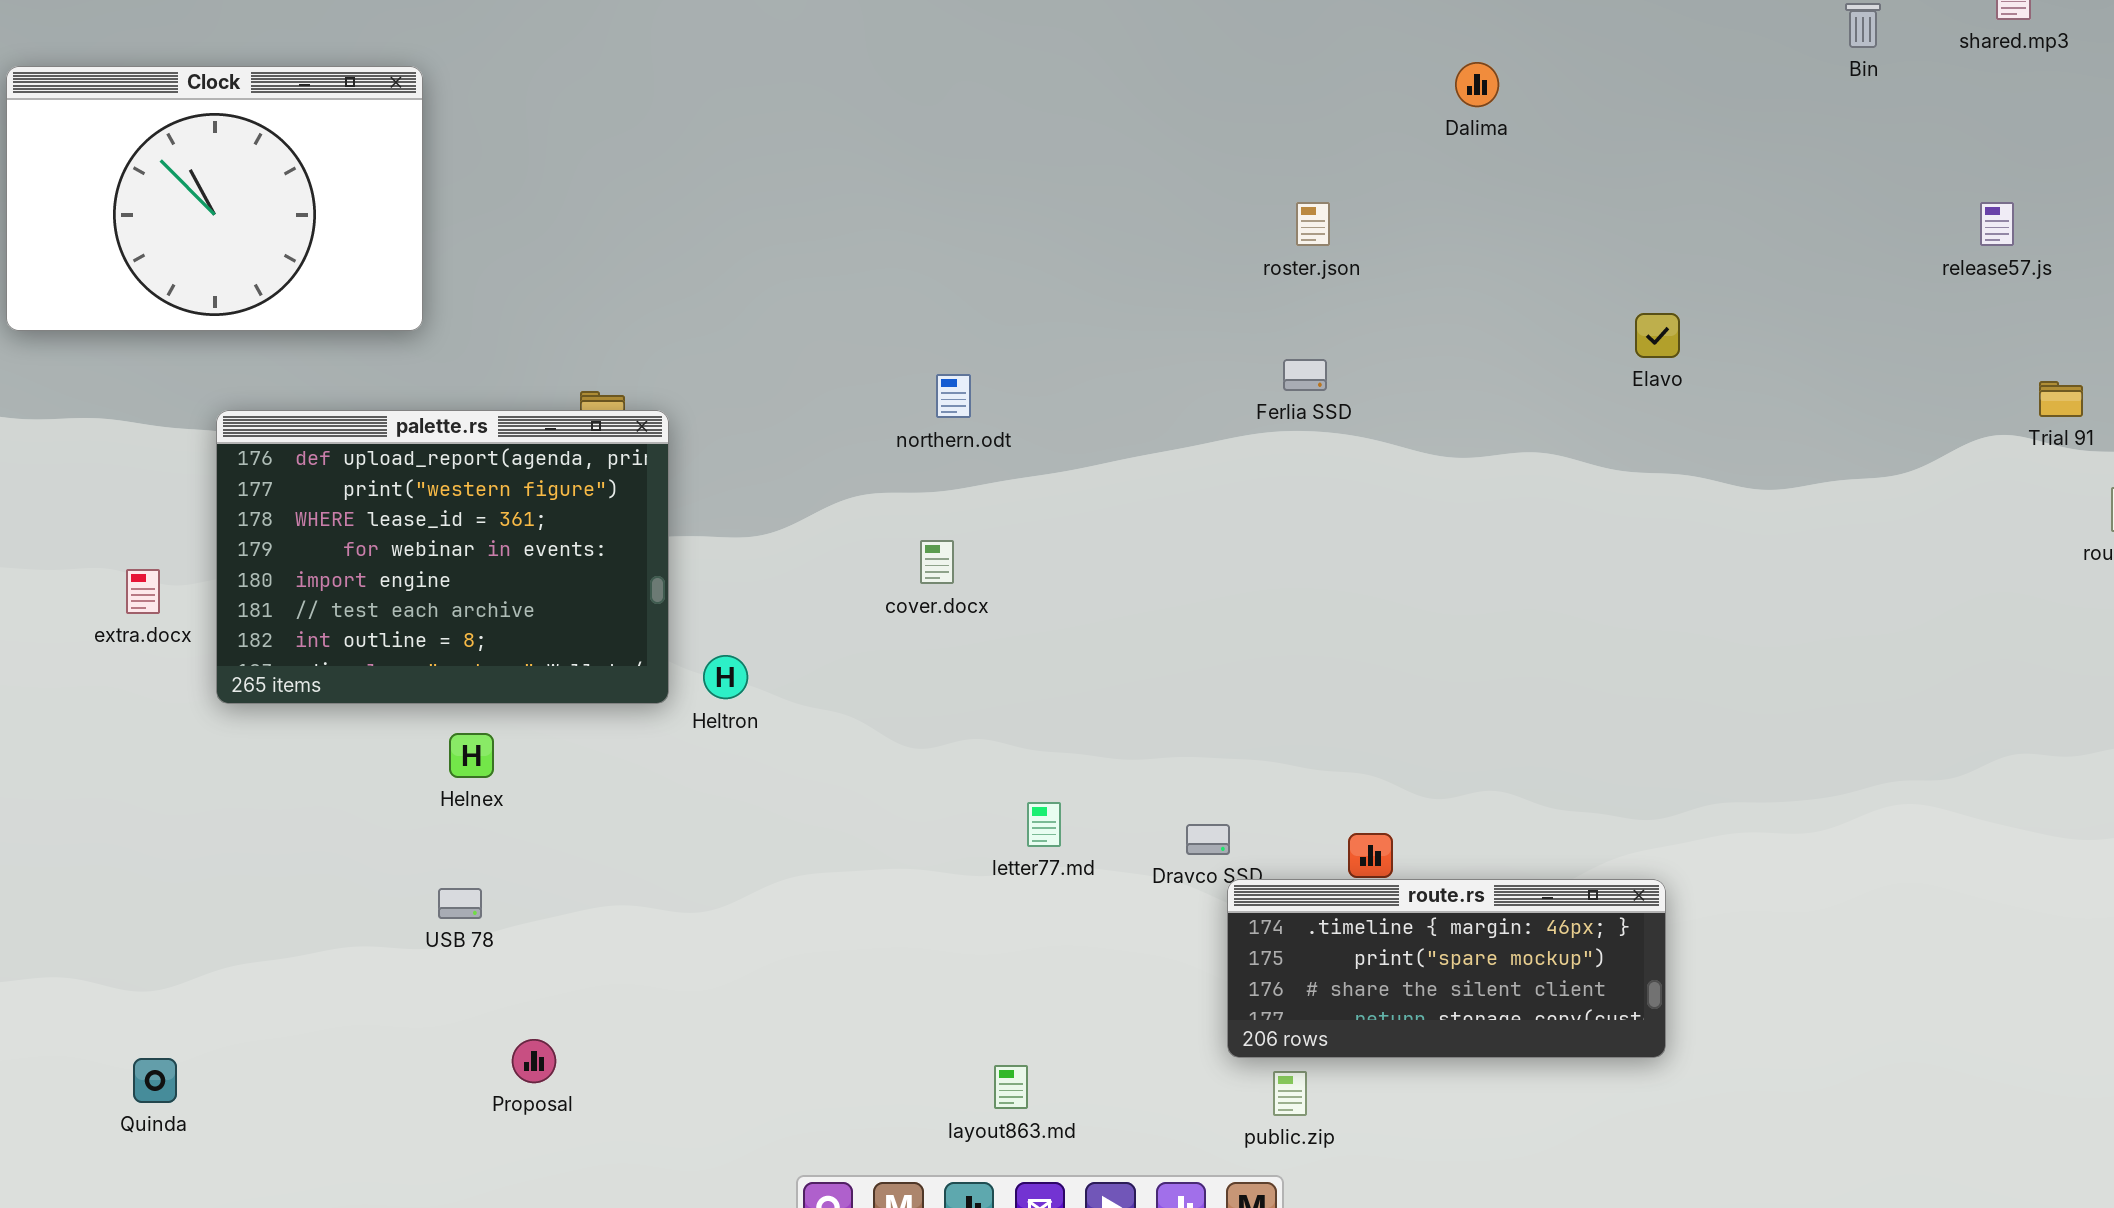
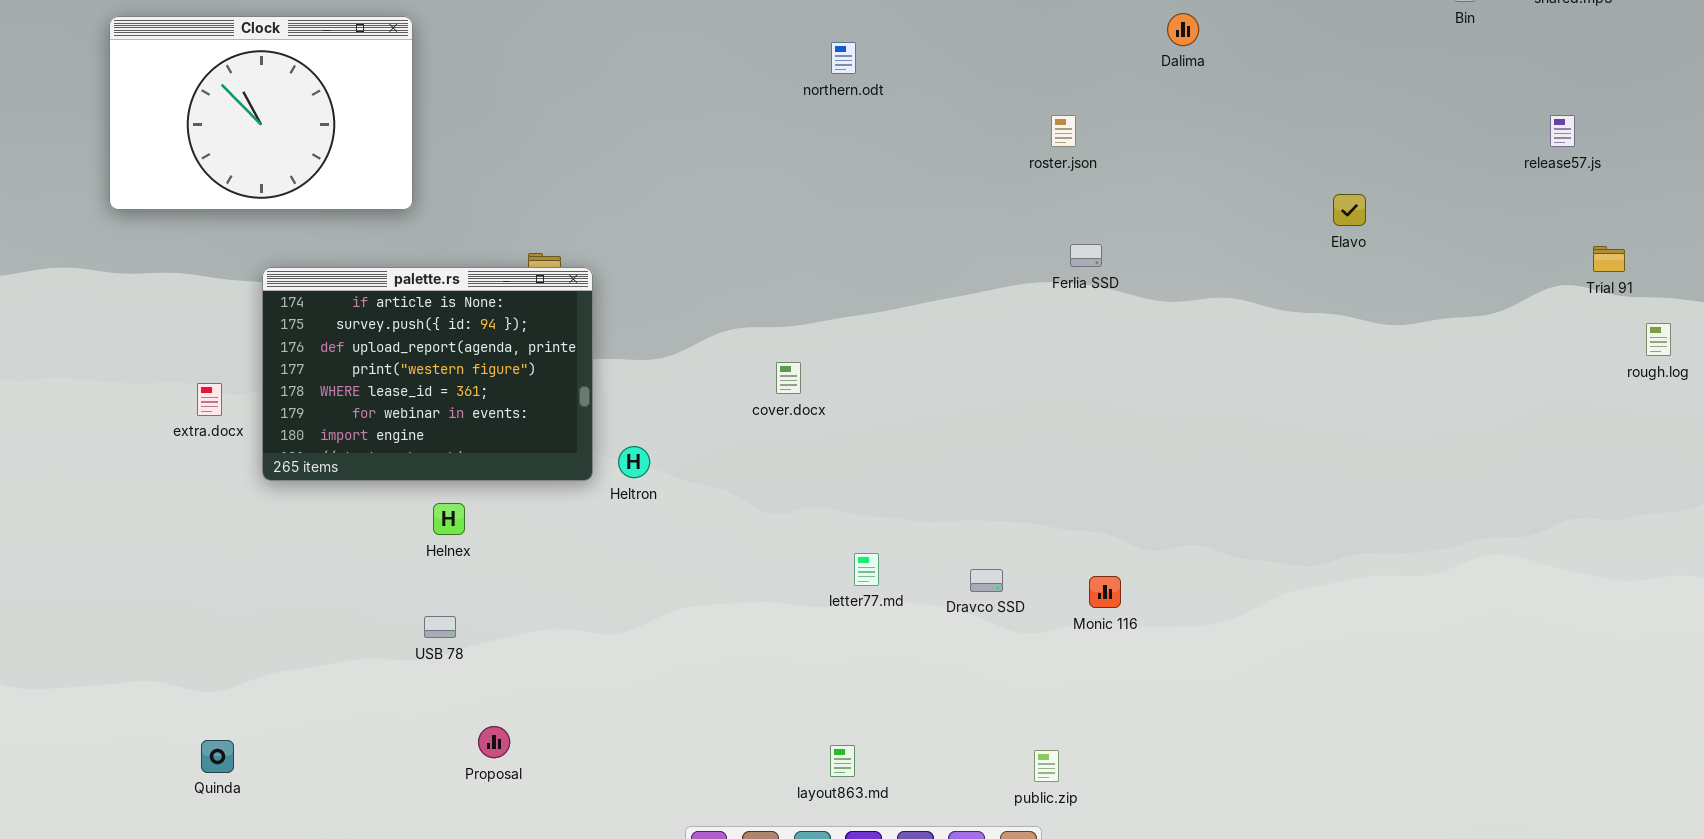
Elavo: [1635,313,1680,358] -> [1333,194,1366,226], moved
Ferlia SSD: [1283,359,1327,391] -> [1070,244,1102,267], moved
northern.odt: [936,374,971,418] -> [831,42,856,74], moved
palette.rs: [216,410,669,704] -> [262,267,593,481], scrolled up 2 rows
route.rs: [1227,879,1666,1058] -> none, closed

